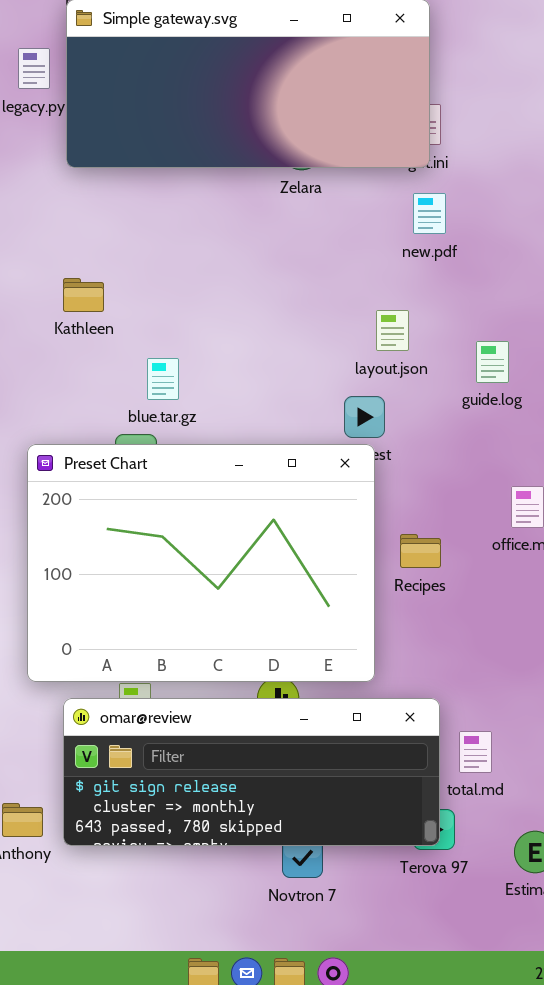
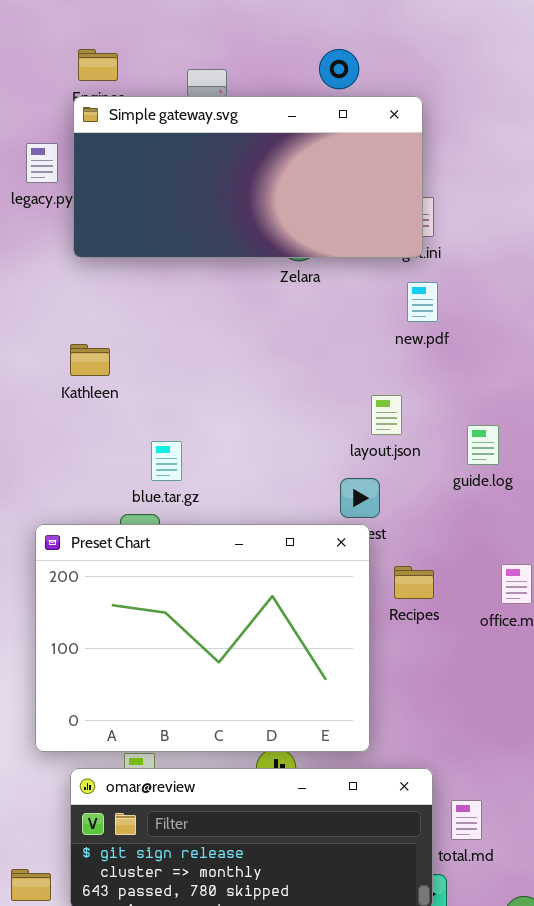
Kathleen: [63,278,104,312] -> [70,344,110,376], moved
Recipes: [400,534,441,568] -> [394,566,434,599], moved

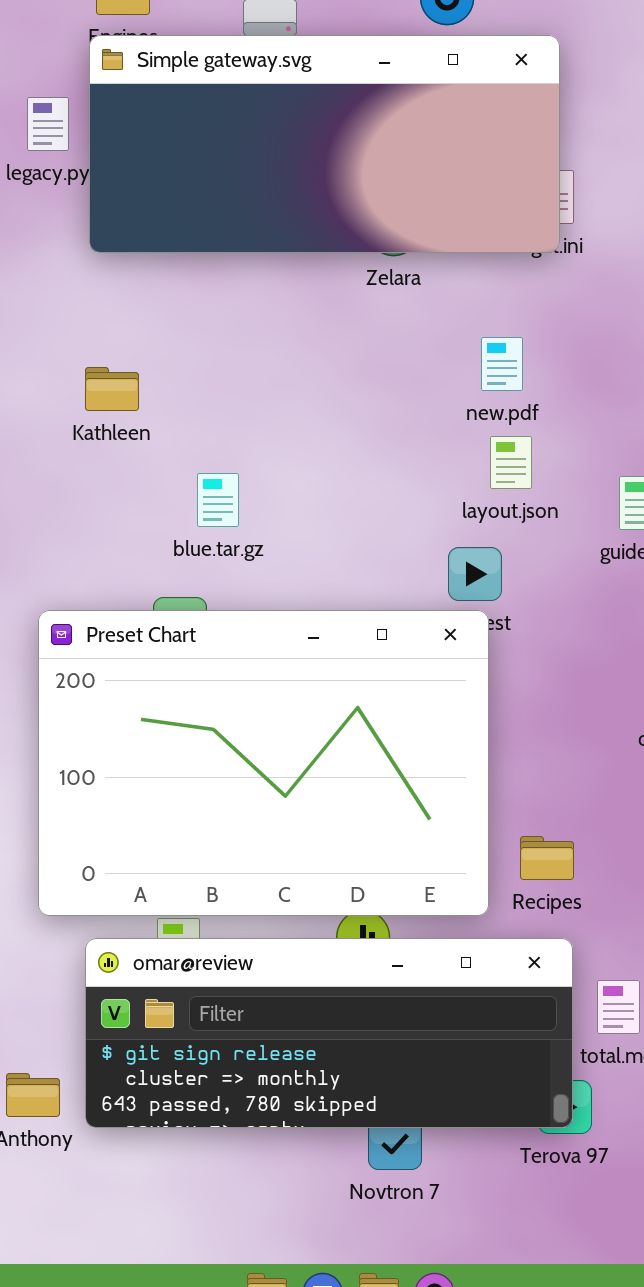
new.pdf: [407,282,438,322] -> [481,337,523,391], moved
blue.tar.gz: [151,441,182,481] -> [197,473,239,527], moved
Recipes: [394,566,434,599] -> [520,836,574,880], moved

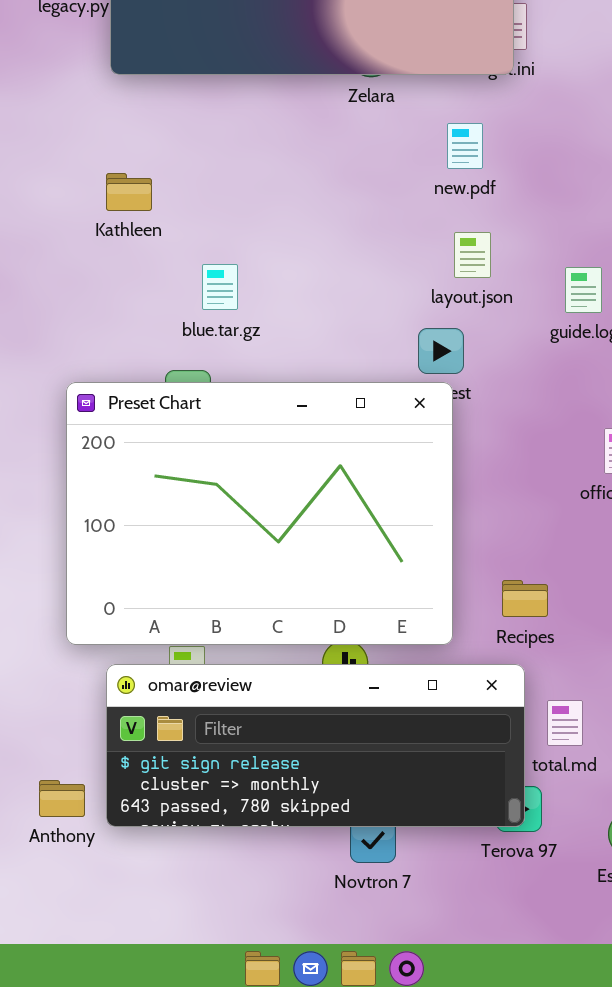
new.pdf: [481,337,523,391] -> [447,123,483,169], moved
Recipes: [520,836,574,880] -> [502,580,548,617], moved

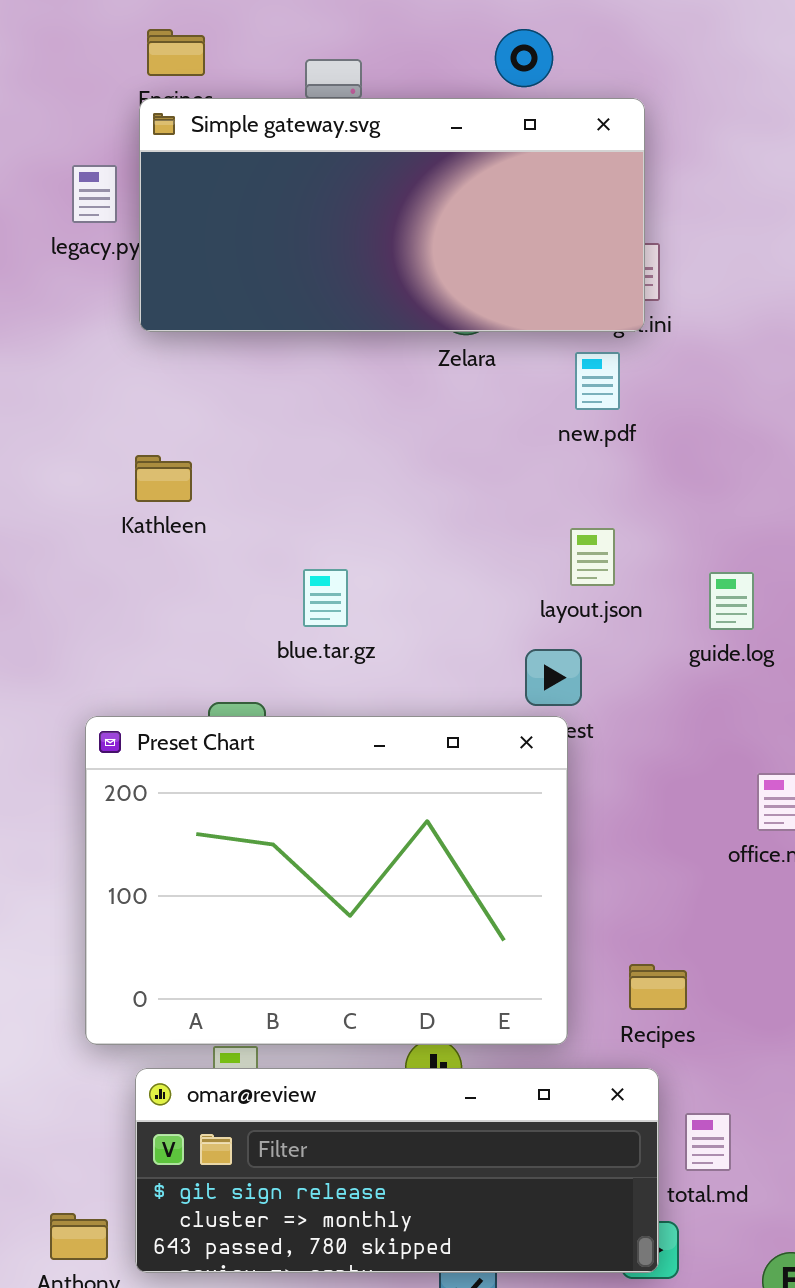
new.pdf: [447,123,483,169] -> [575,352,620,410], moved
blue.tar.gz: [202,264,238,310] -> [303,569,348,627], moved

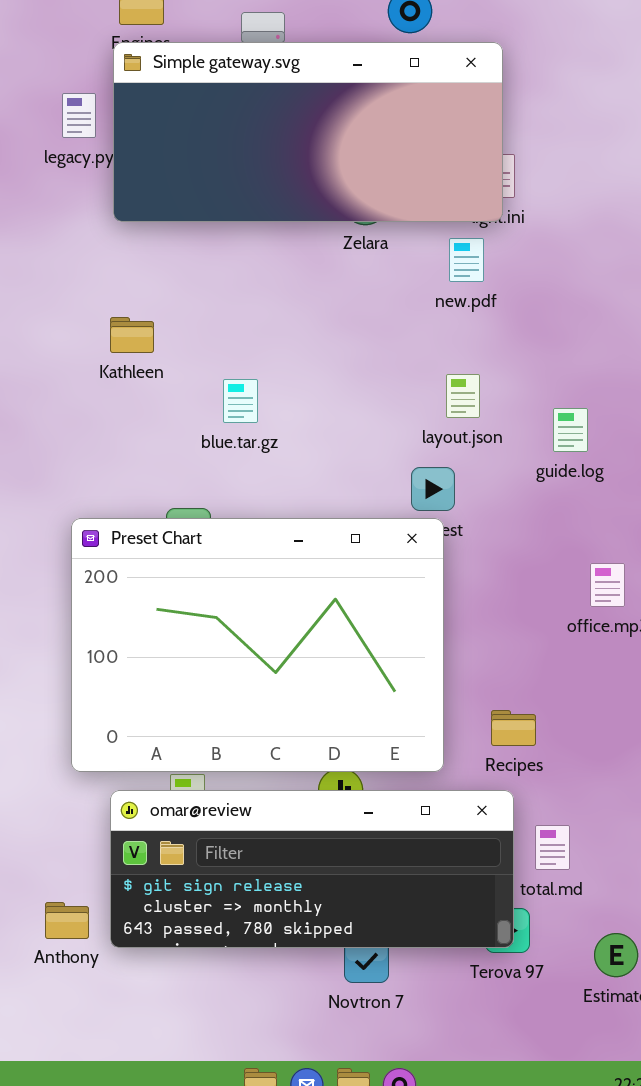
blue.tar.gz: [303,569,348,627] -> [223,379,258,423], moved

